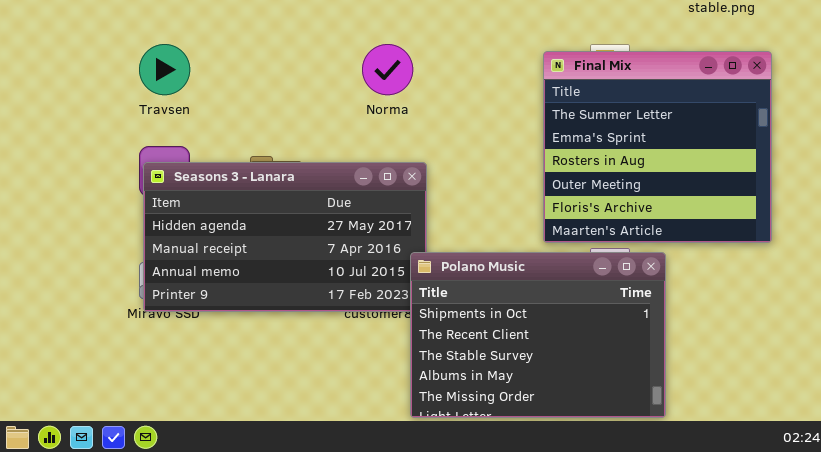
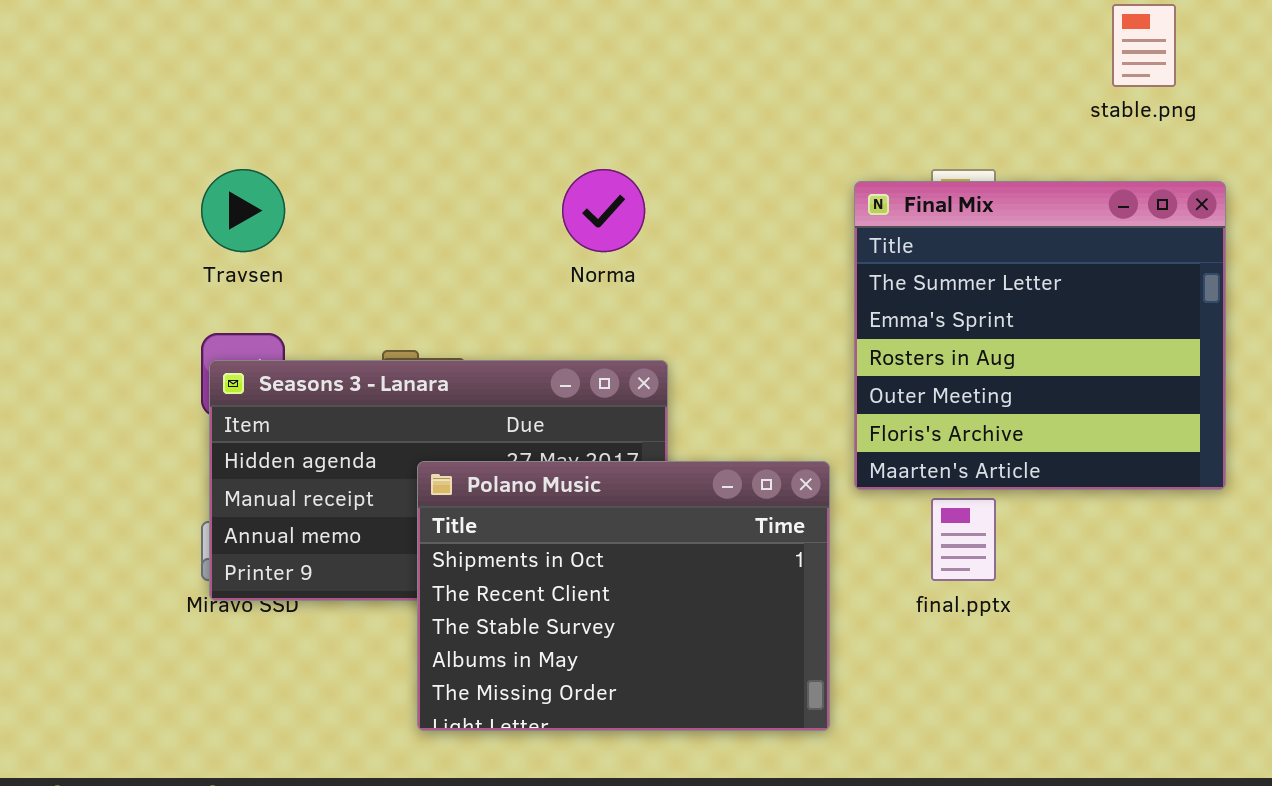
Polano Music: [410,252,666,418] -> [417,461,830,731], moved

